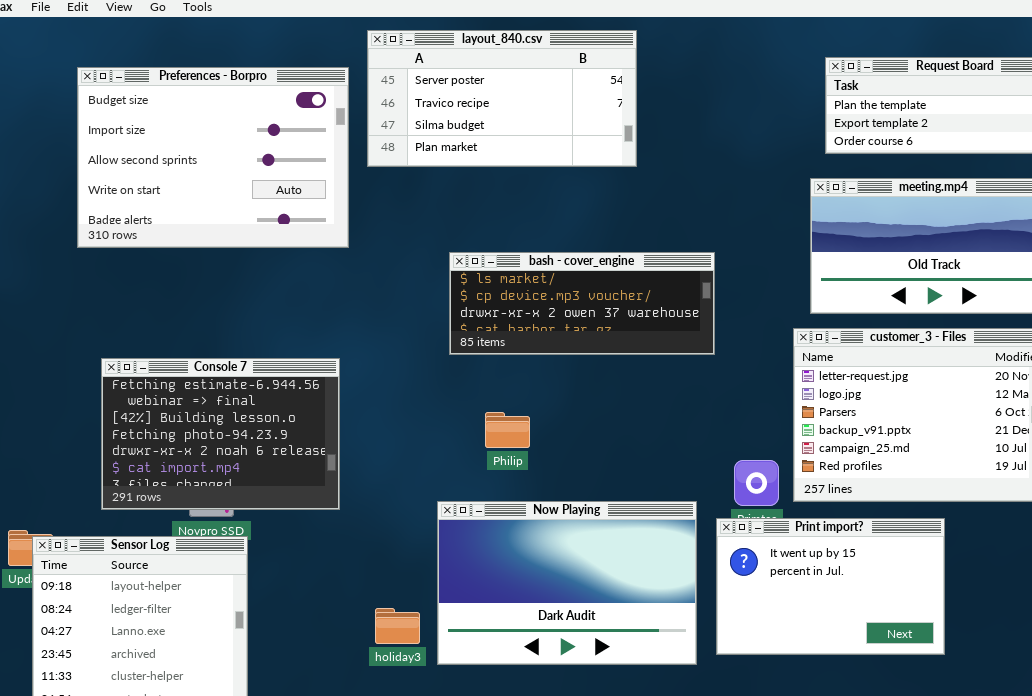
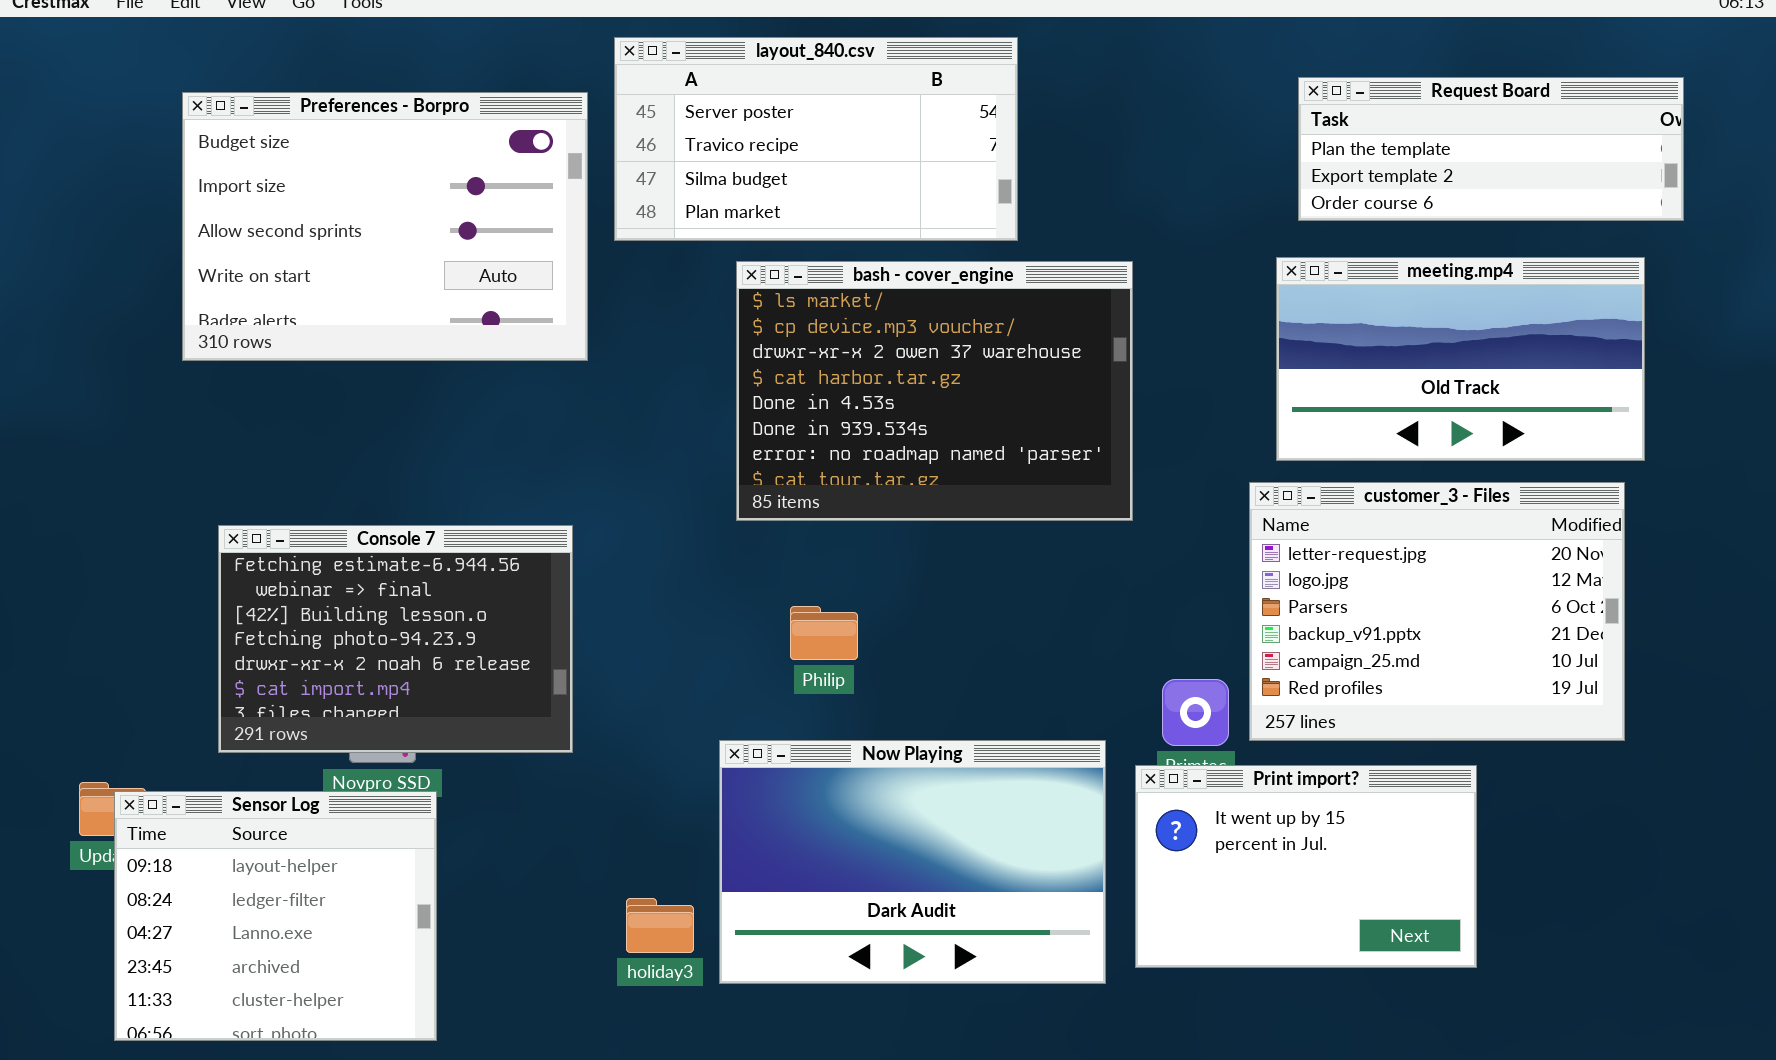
bash - cover_engine: [449,252,715,355] -> [736,261,1133,521], resized

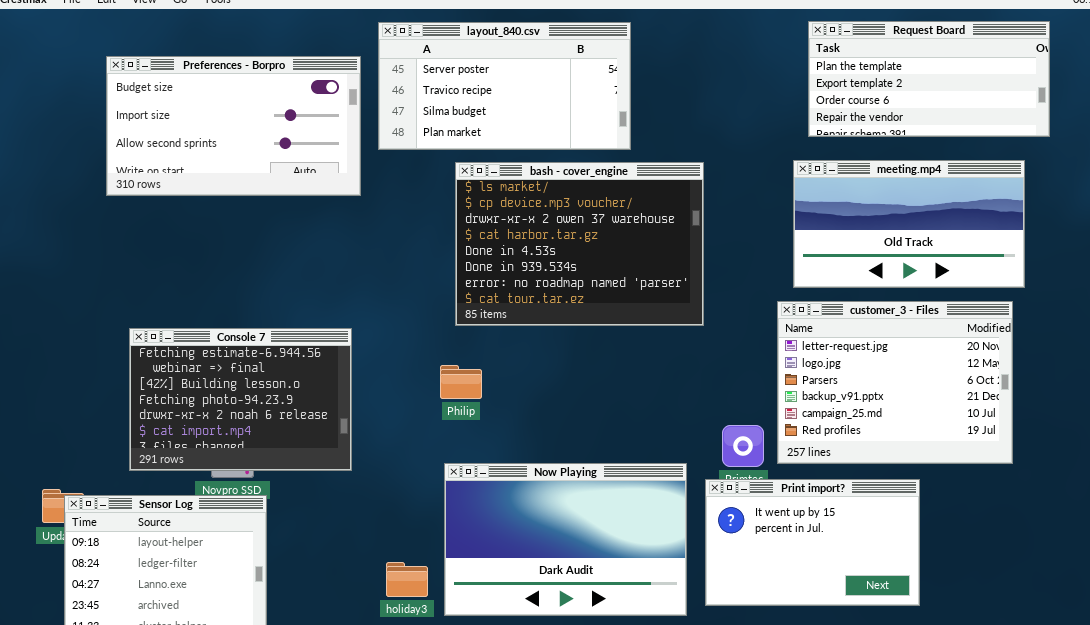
Request Board: [1298,77,1684,221] -> [808,21,1050,137], resized
Preferences - Borpro: [182,92,588,361] -> [106,56,361,196], resized
Philip: [790,606,858,660] -> [440,365,482,399], moved

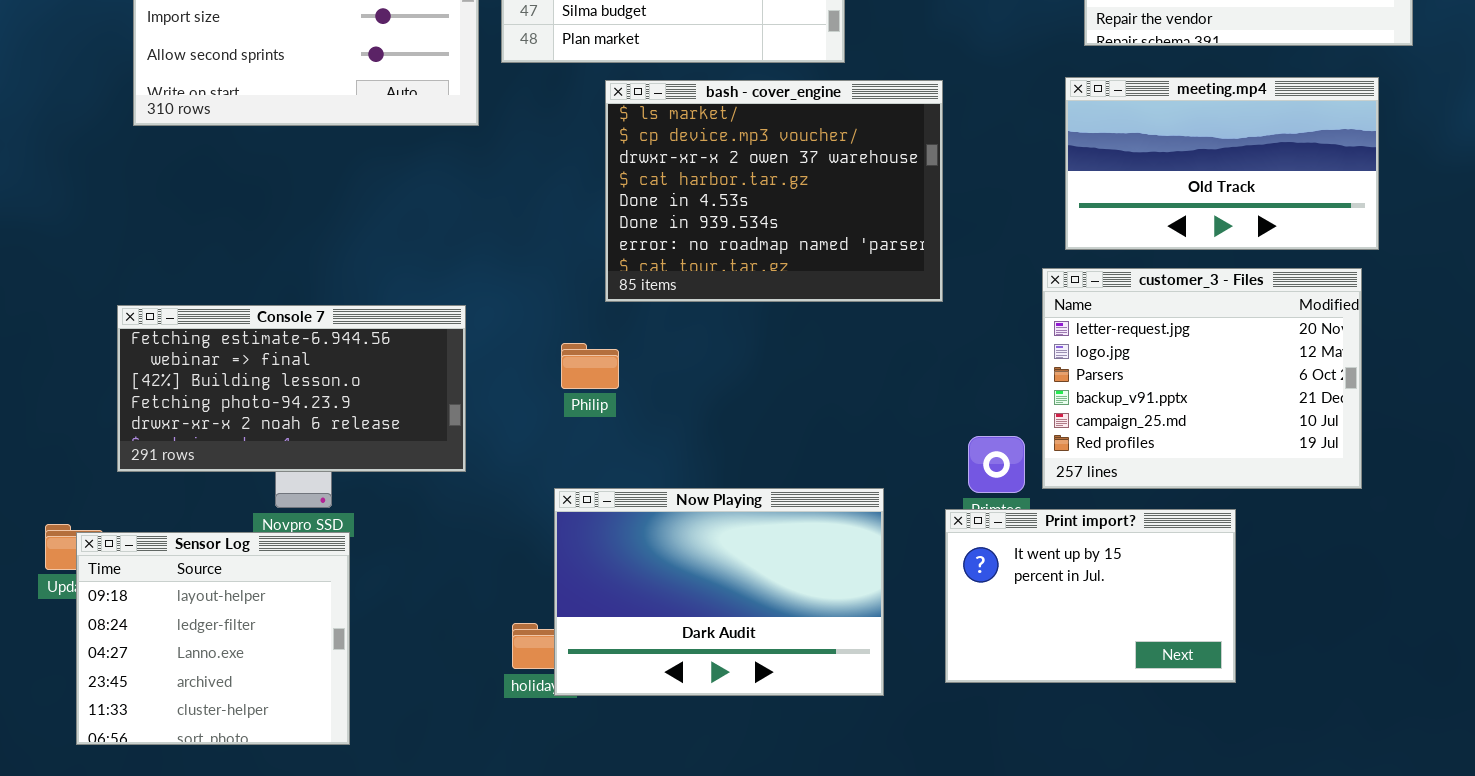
Console 7: [129,328,352,471] -> [117,305,466,472], resized
Philip: [440,365,482,399] -> [561,343,619,389], moved
Now Playing: [444,463,687,616] -> [554,488,884,696], moved

